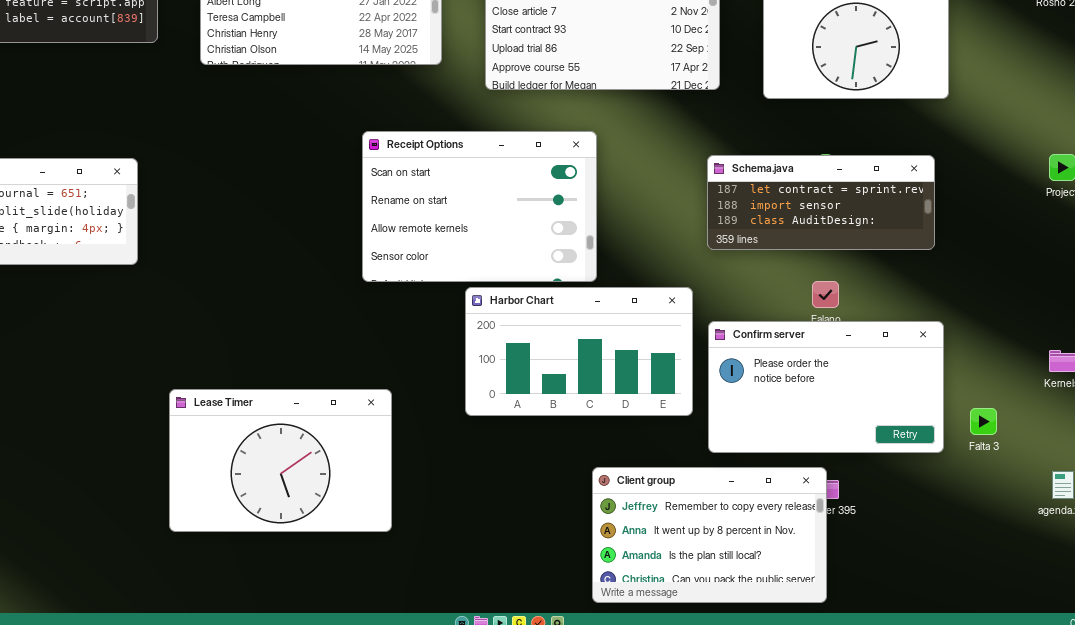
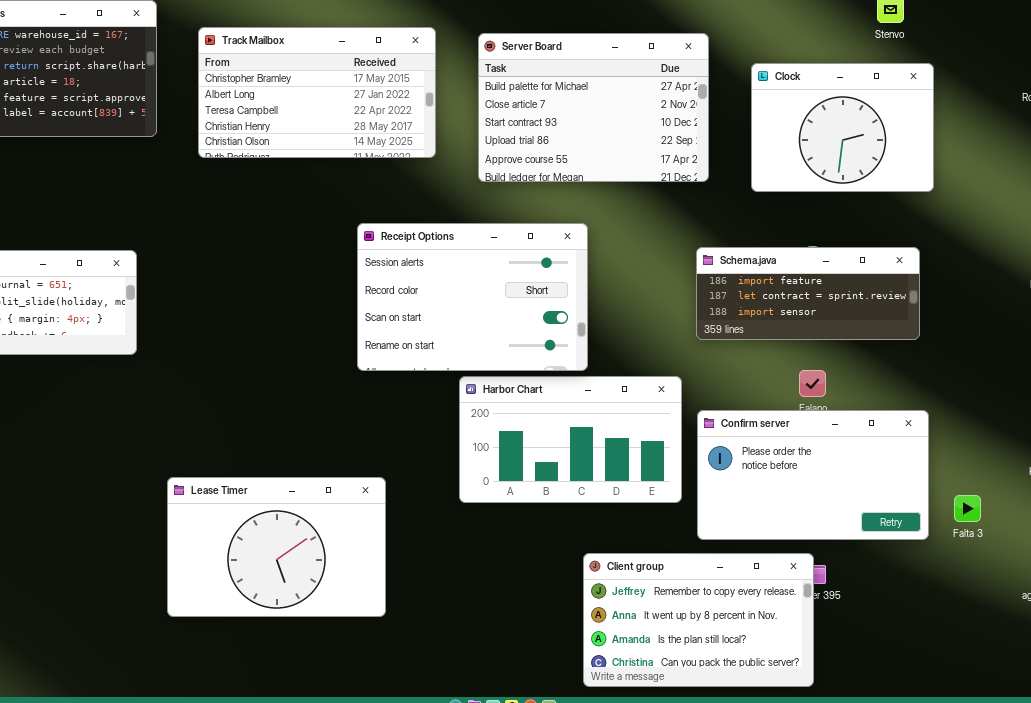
Receipt Options: [362,131,597,282] -> [357,223,588,371], scrolled up 2 rows
Schema.java: [707,155,935,250] -> [696,247,920,340], scrolled up 1 row

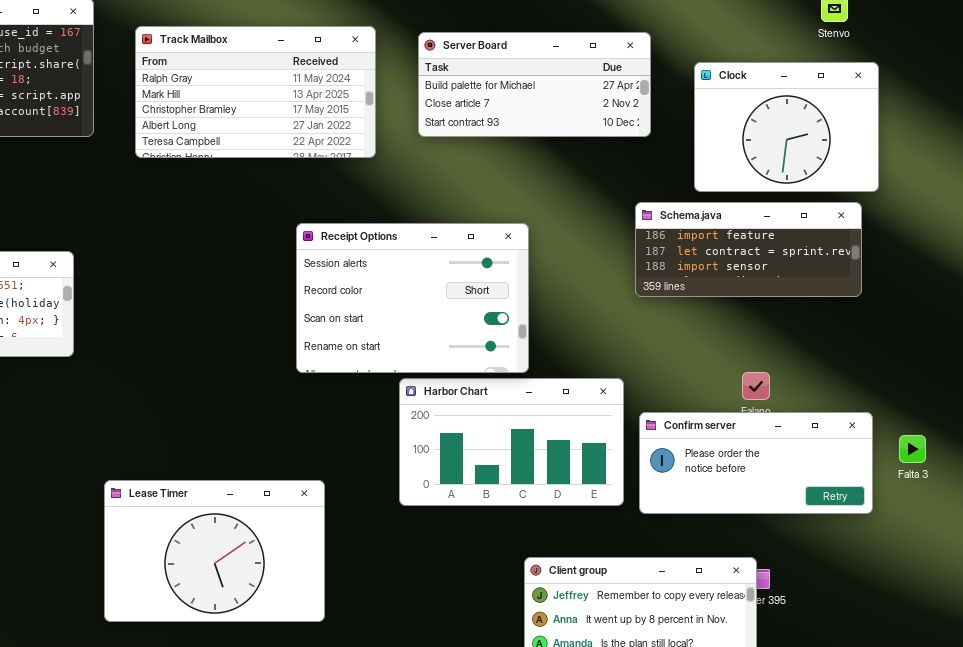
Track Mailbox: [198,27,436,158] -> [135,26,376,158], scrolled up 2 rows
Server Board: [478,33,709,182] -> [418,32,651,137], resized
Schema.java: [696,247,920,340] -> [635,202,862,297], moved
Confirm server: [697,410,929,540] -> [639,412,873,514], resized
Falta 3: [954,495,981,522] -> [899,435,926,463], moved

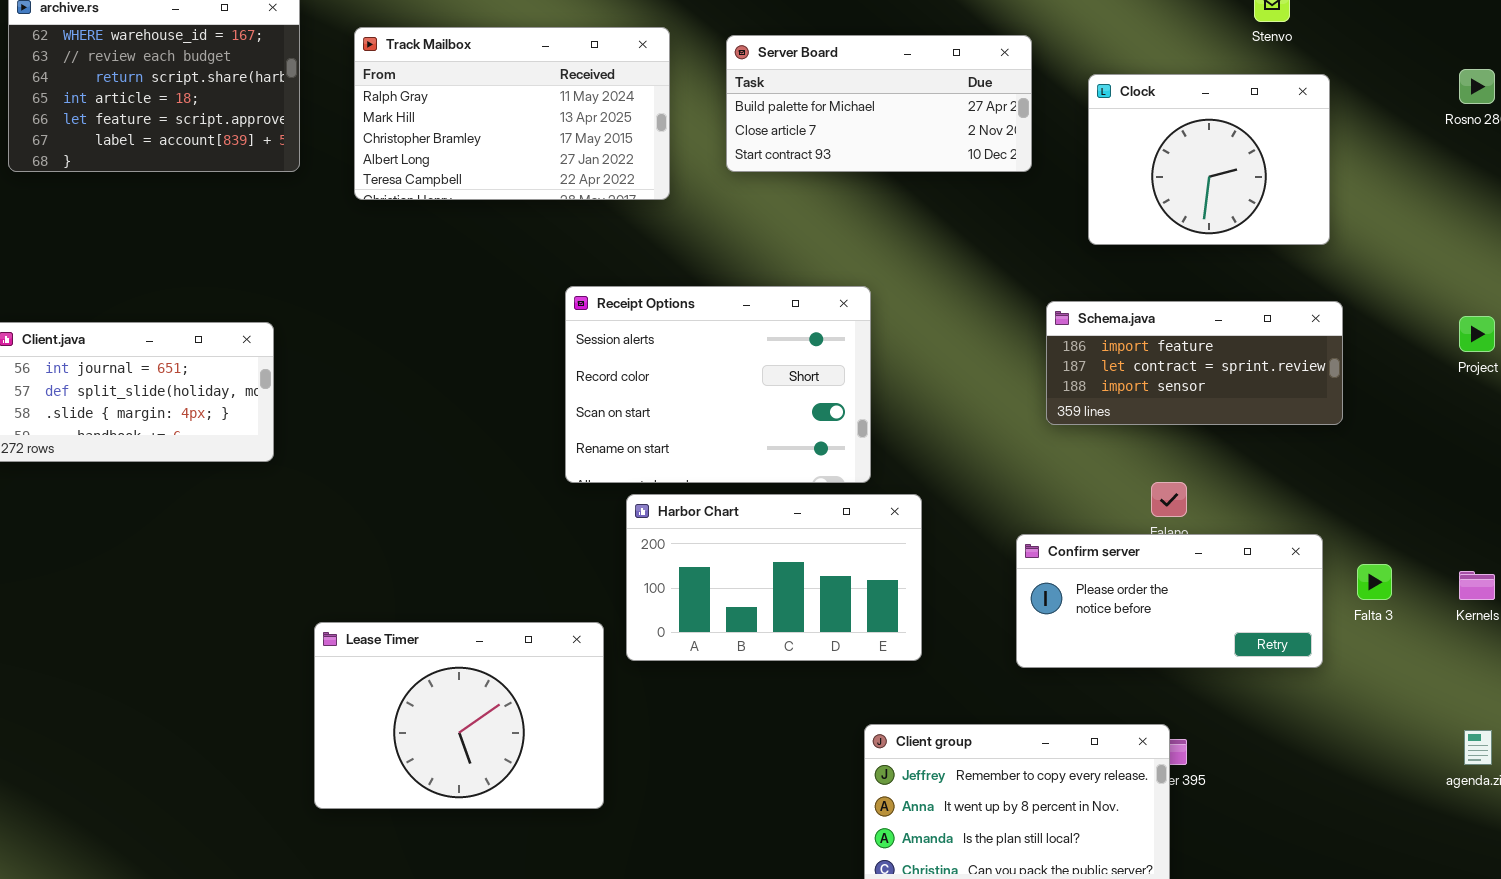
Schema.java: [635,202,862,297] -> [1046,301,1343,425], moved
Harbor Chart: [399,378,624,506] -> [626,494,922,661], moved

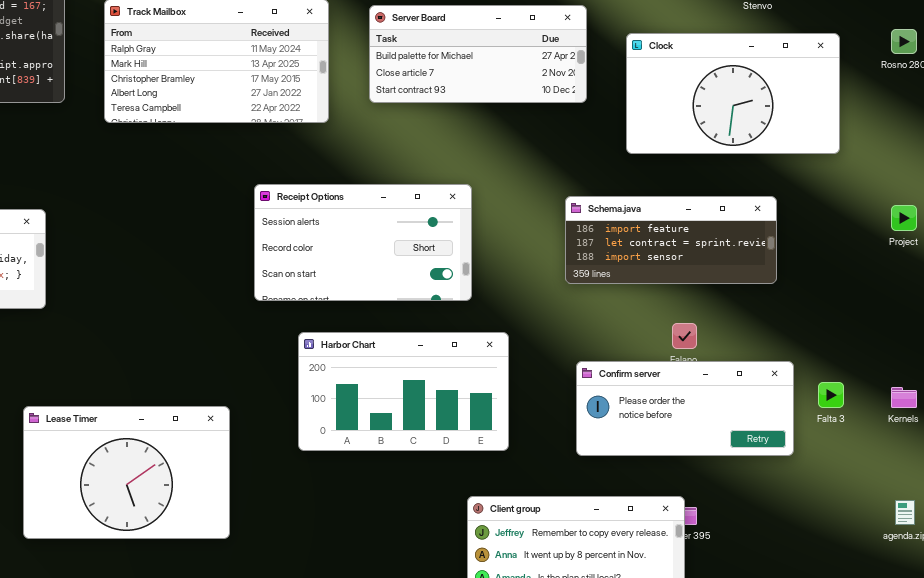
Clock: [1088,74,1330,245] -> [626,33,840,154], resized
Receipt Options: [565,286,871,483] -> [254,184,472,301], resized
Schema.java: [1046,301,1343,425] -> [565,196,777,284], moved
Lease Timer: [314,622,604,809] -> [23,406,230,539], moved

